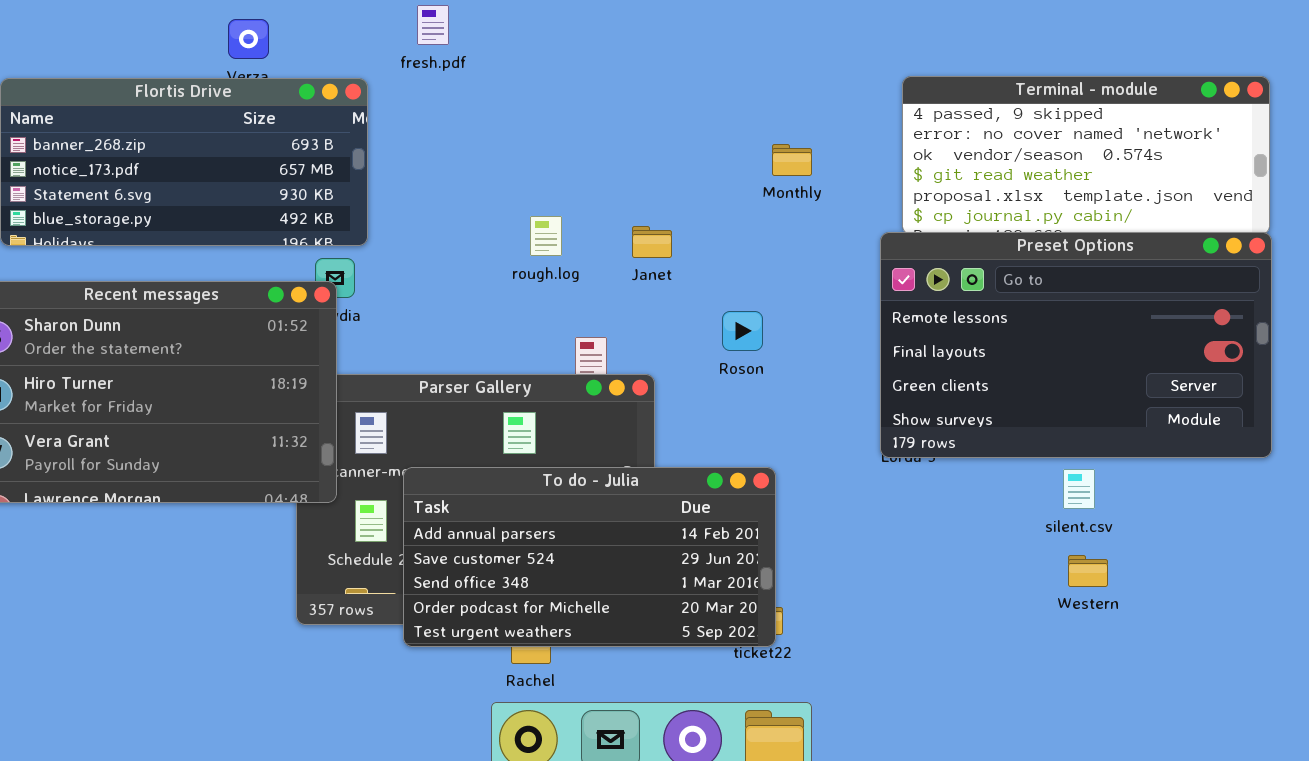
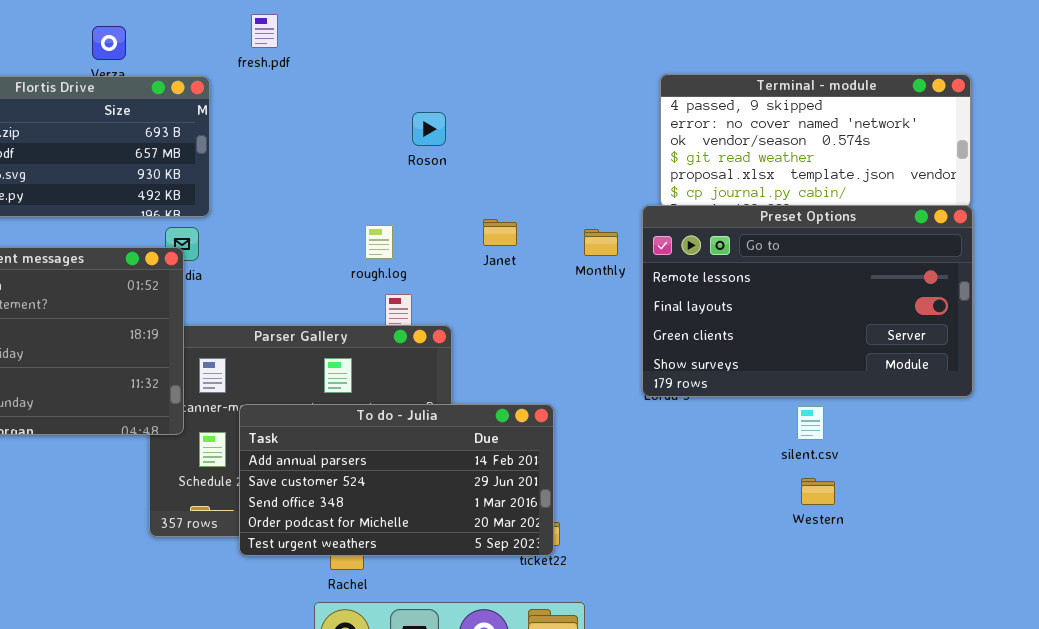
Monthly: [772,144,812,176] -> [584,229,618,256], moved
rough.log: [530,216,562,256] -> [365,225,393,259], moved
Janet: [632,226,672,258] -> [483,219,517,246], moved
Roson: [722,311,763,351] -> [412,112,446,146], moved

